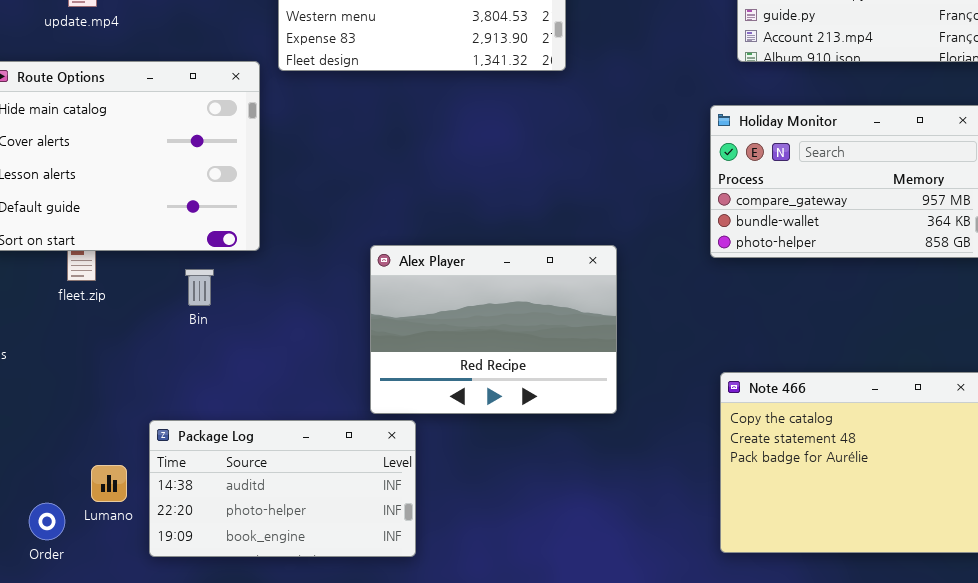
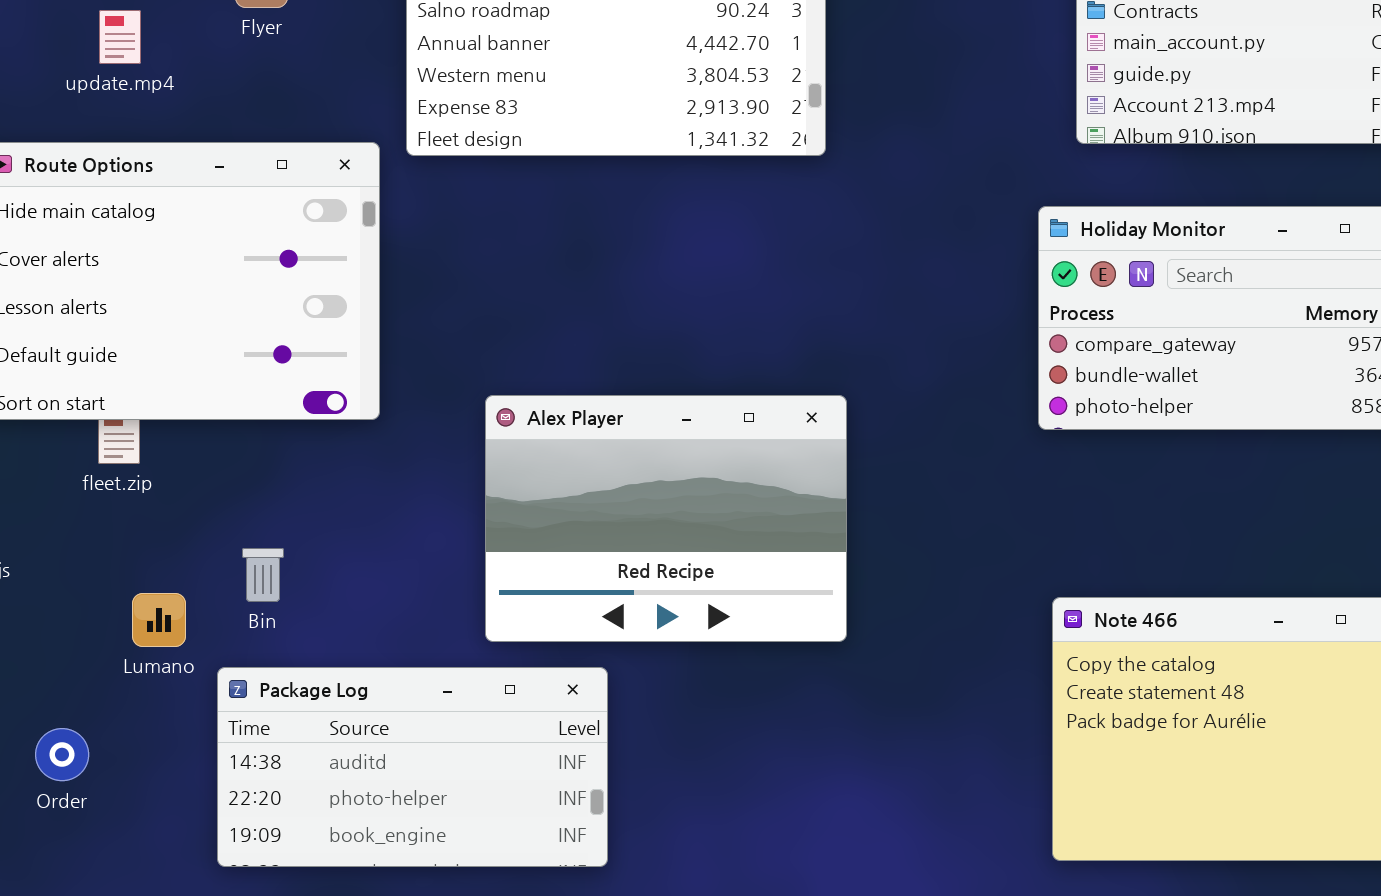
Alex Player: [370,245,617,414] -> [485,395,847,642], moved
Bin: [185,269,214,306] -> [242,548,284,602], moved
Lumano: [91,465,127,502] -> [132,593,186,647], moved
Order: [29,503,65,540] -> [35,728,89,781], moved

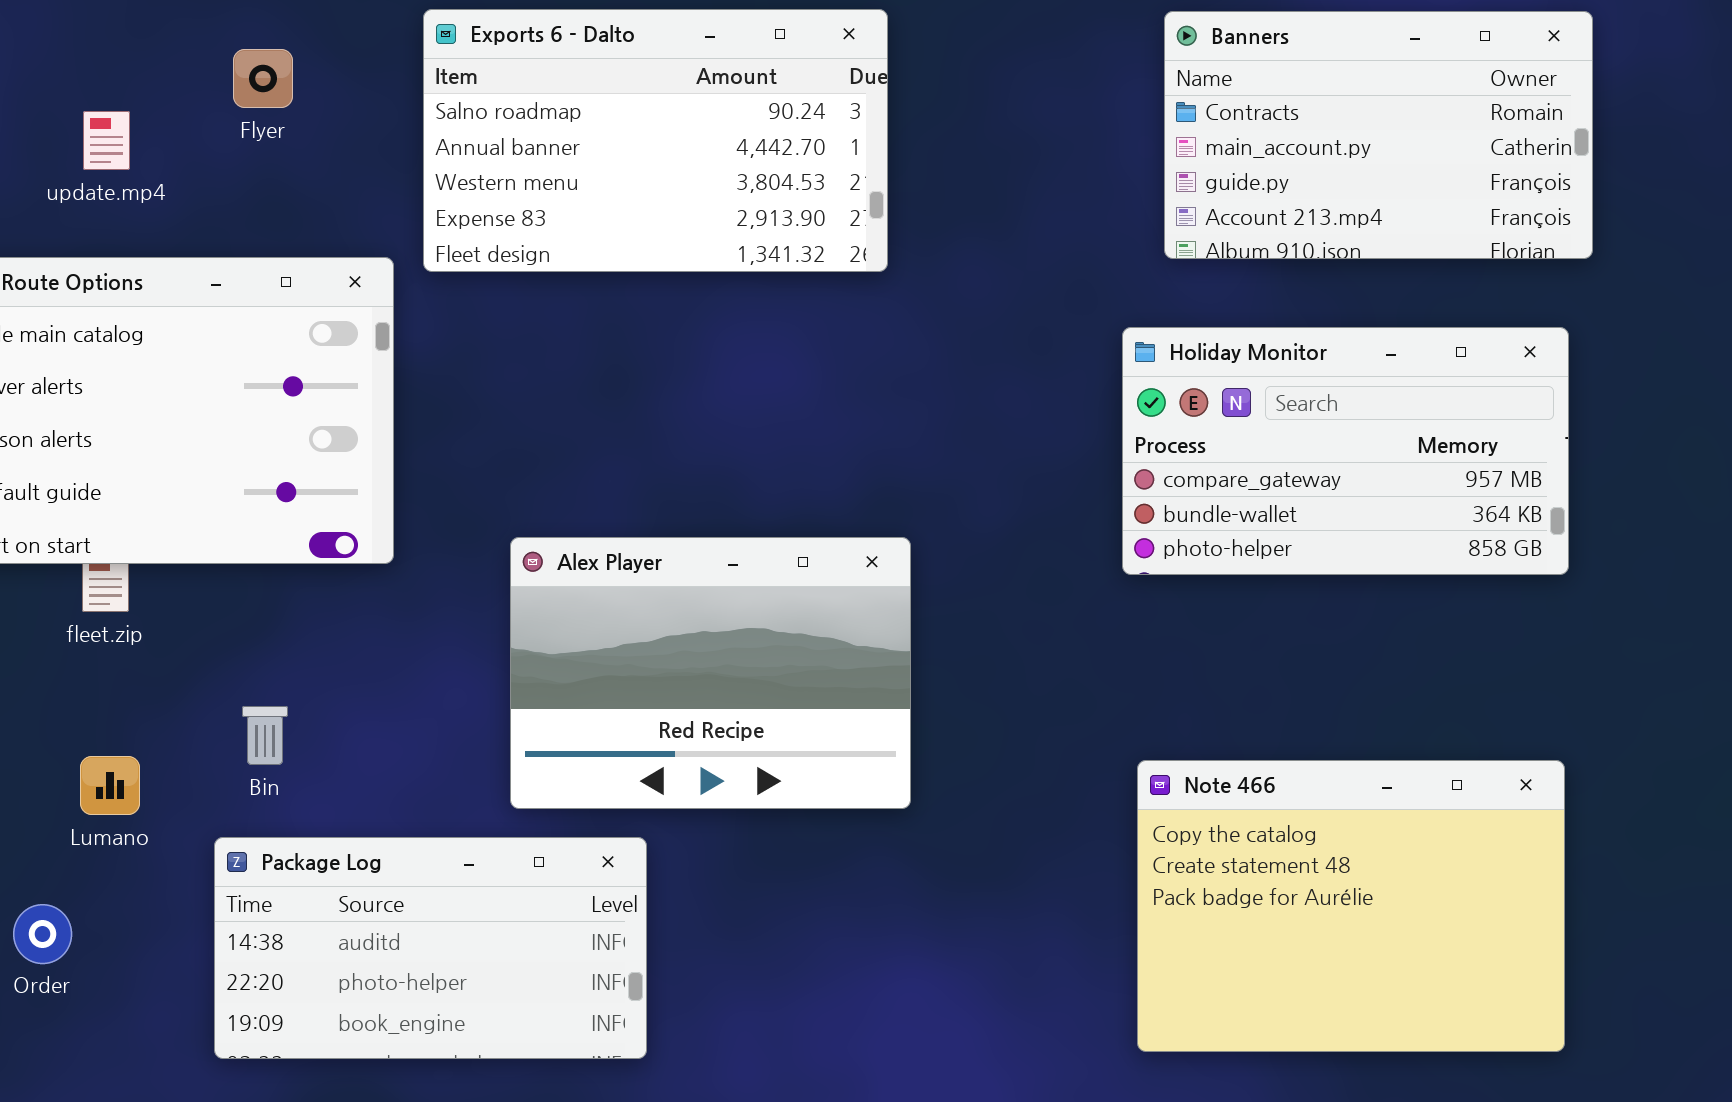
Lumano: [132,593,186,647] -> [80,756,140,815], moved

